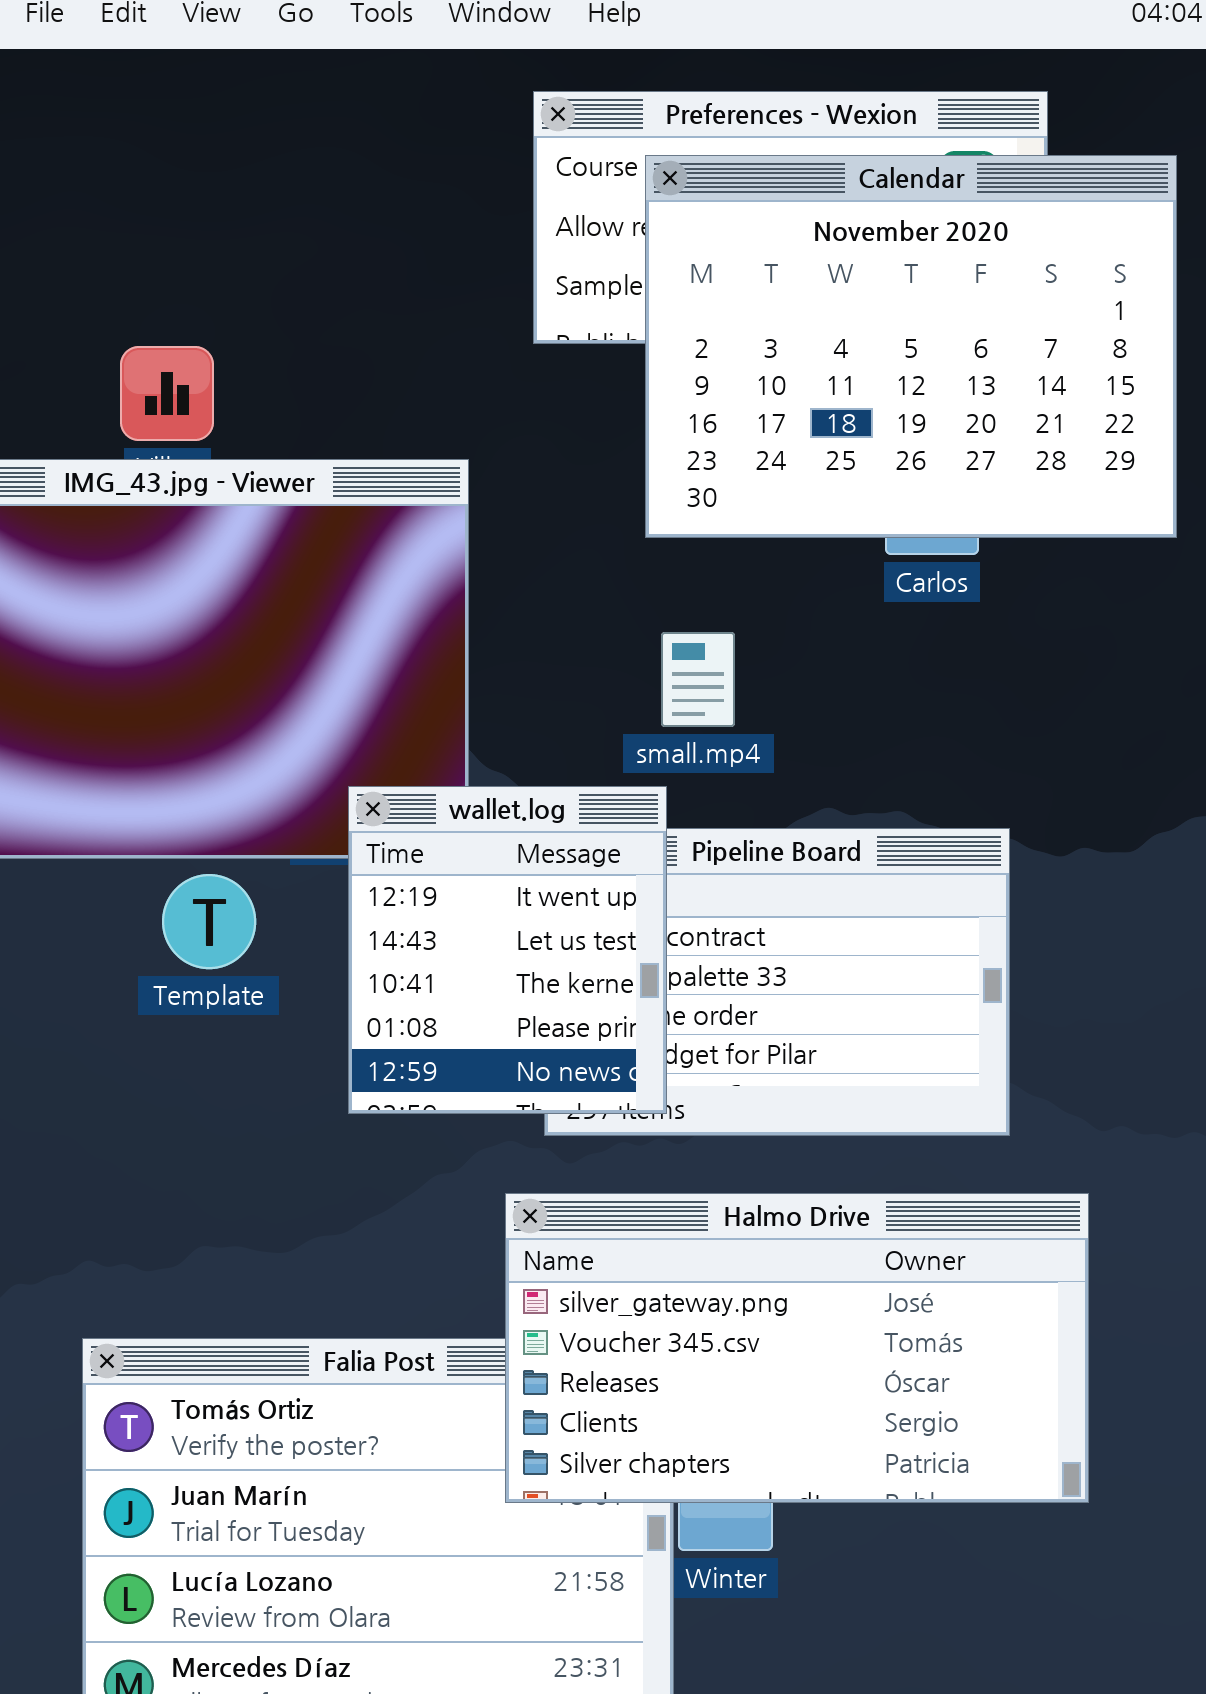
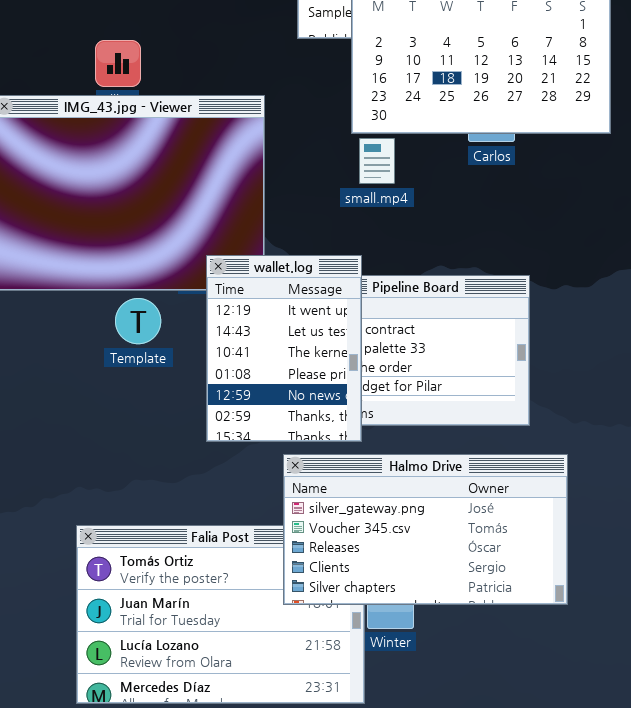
small.mp4: [661,632,735,727] -> [359,138,395,184], moved
wallet.log: [348,786,667,1114] -> [206,255,362,442], resized

